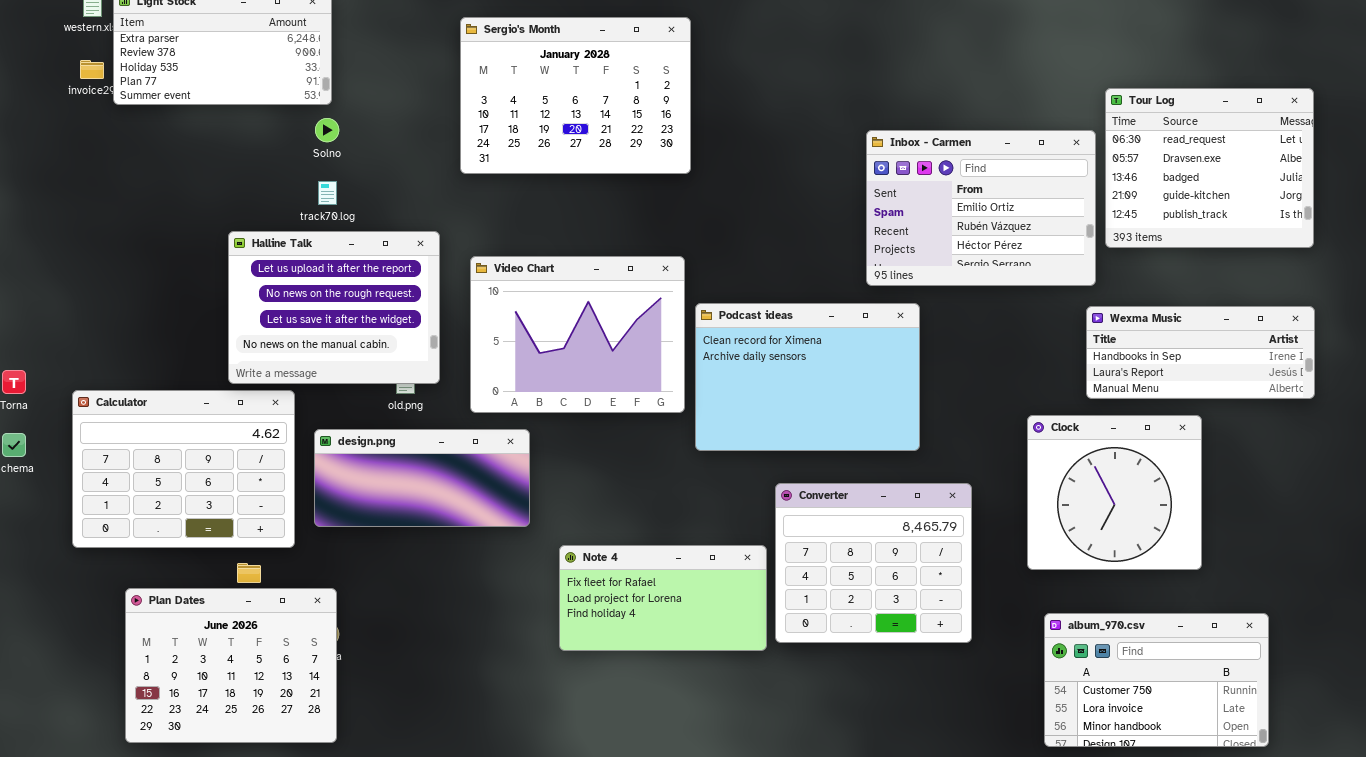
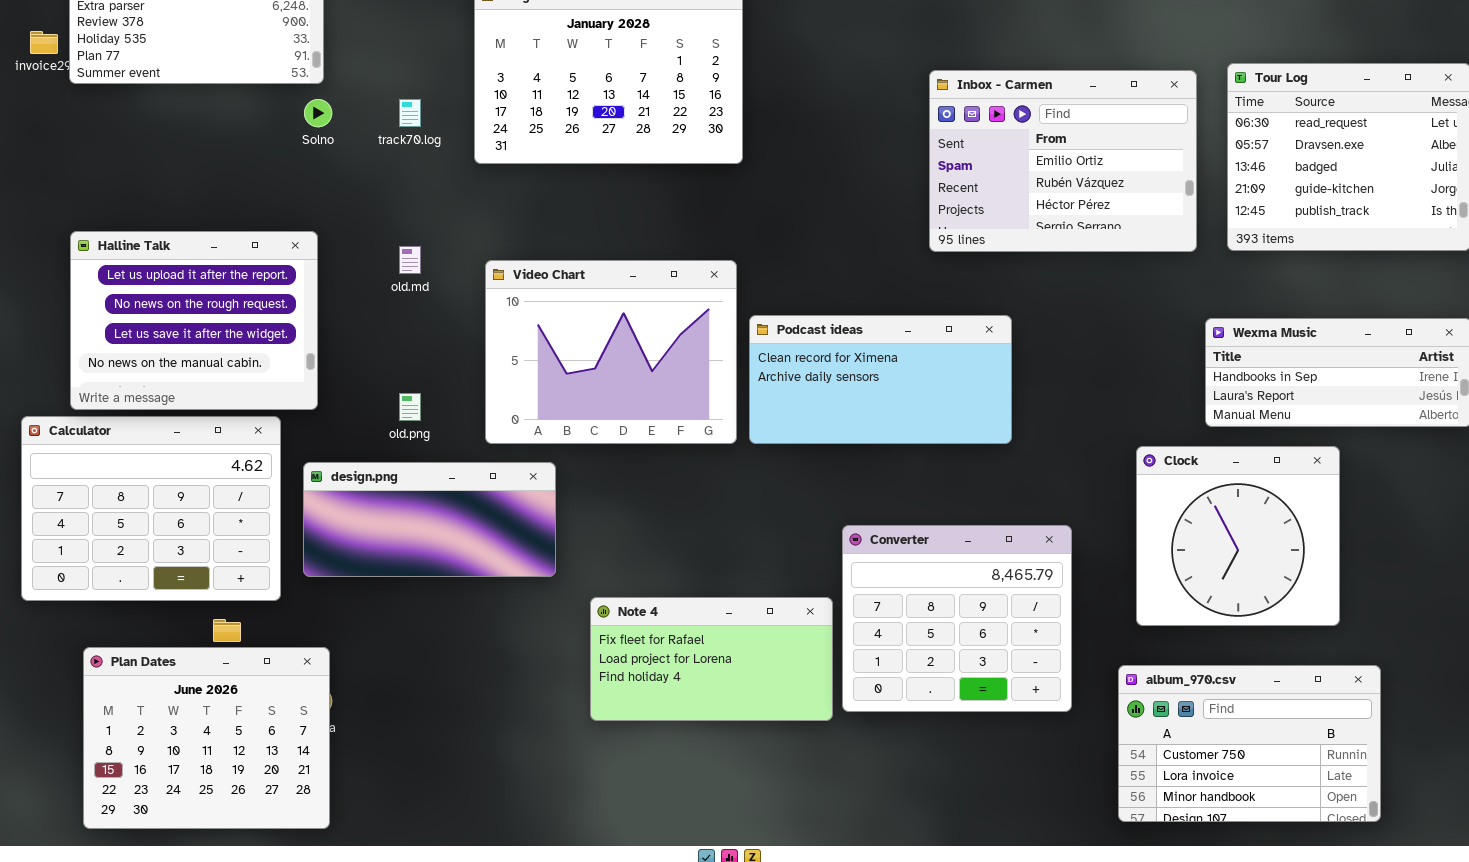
Inbox - Carmen: [866,130,1096,286] -> [929,70,1197,252], moved
track70.log: [318,181,337,205] -> [399,99,421,127], moved
Halline Talk: [228,231,440,384] -> [70,231,318,410], moved
Podcast ideas: [695,303,920,451] -> [749,315,1012,444], resized
album_970.csv: [1044,613,1269,747] -> [1118,665,1381,822], moved

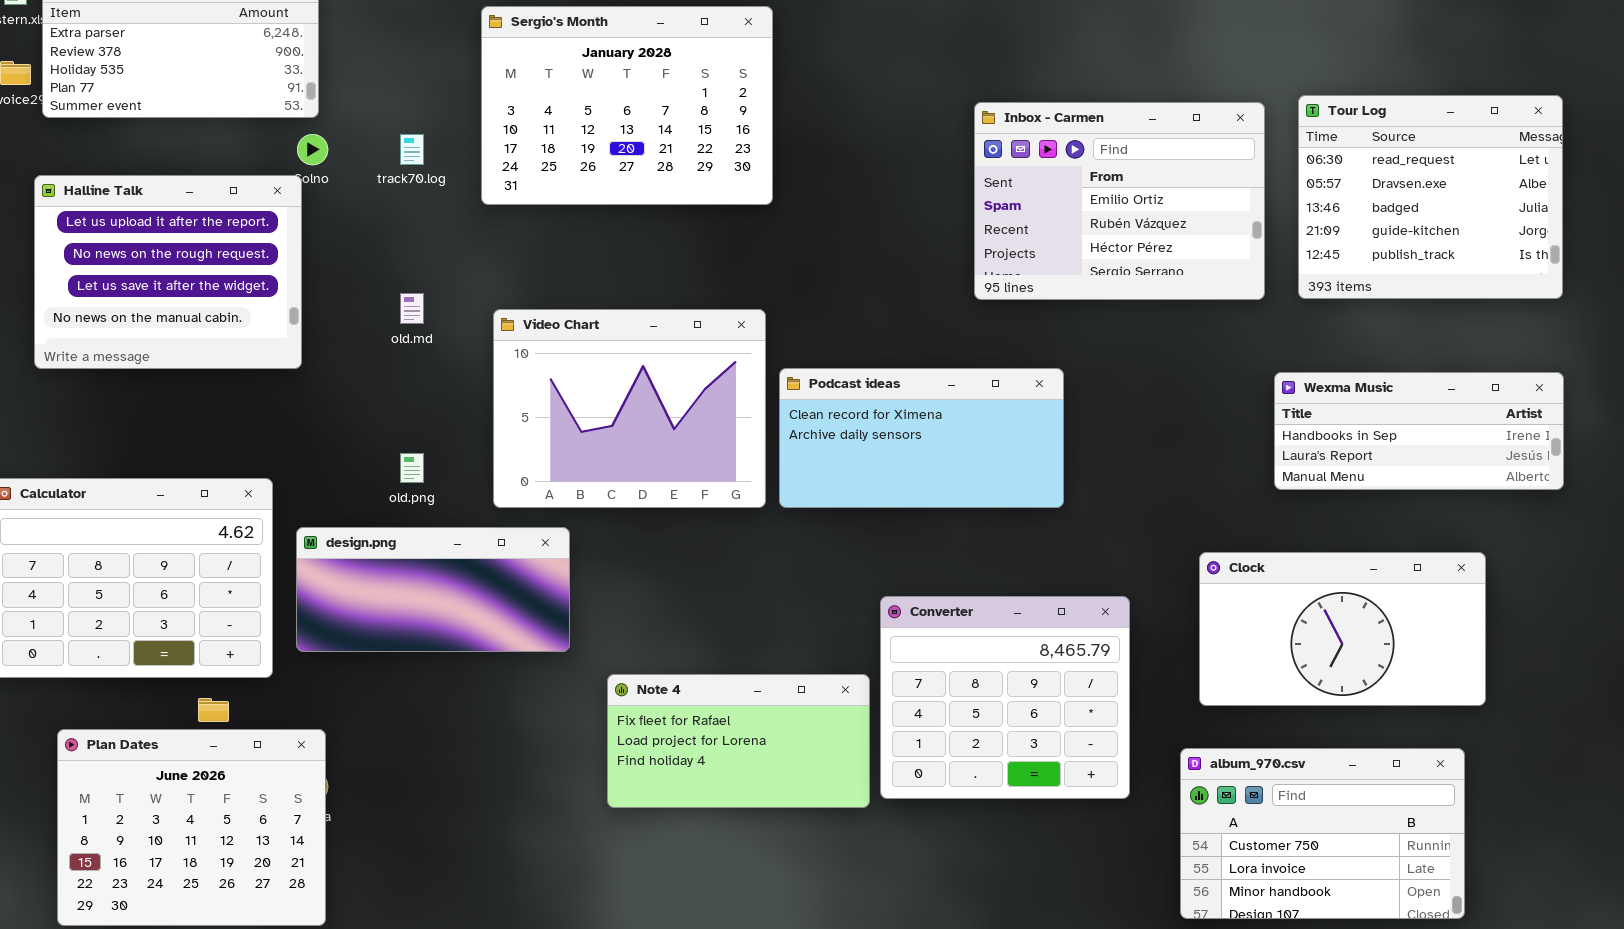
Halline Talk: [70,231,318,410] -> [34,175,302,369], moved
Clock: [1136,446,1340,626] -> [1199,552,1486,706], resized

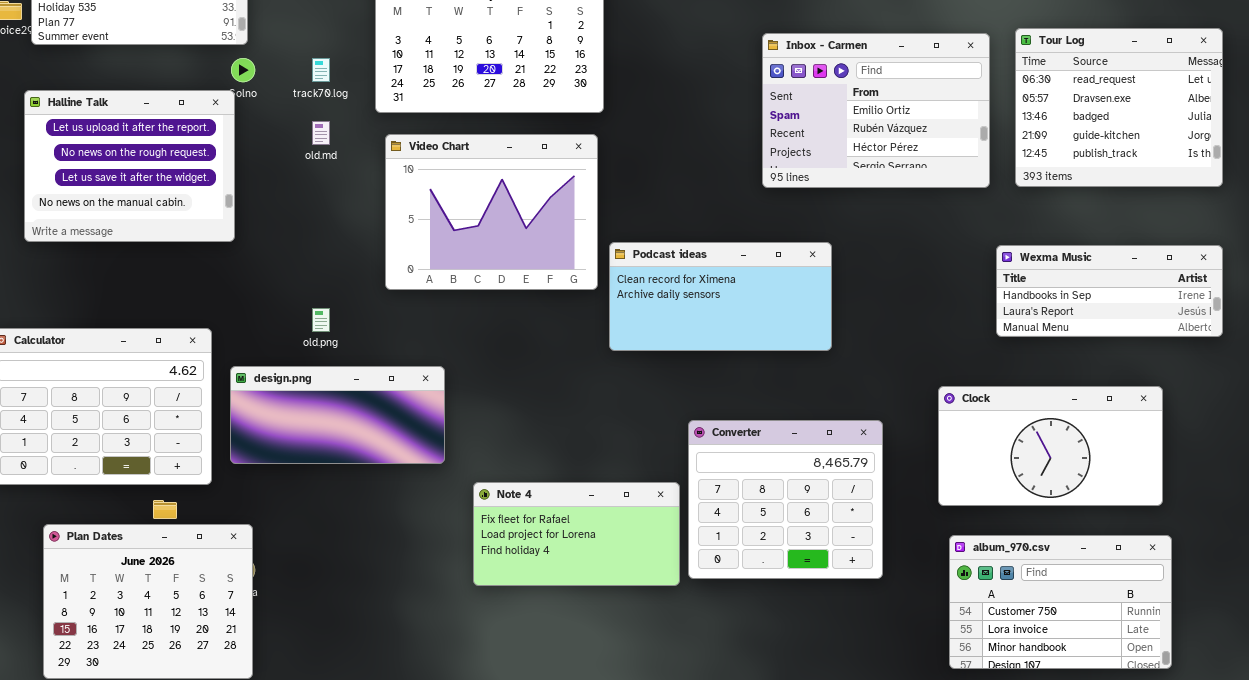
old.md: [400,293,424,324] -> [312,121,330,145], moved
Video Chart: [493,309,766,508] -> [385,134,598,290], moved
album_970.csv: [1180,748,1465,919] -> [949,535,1172,669], moved

